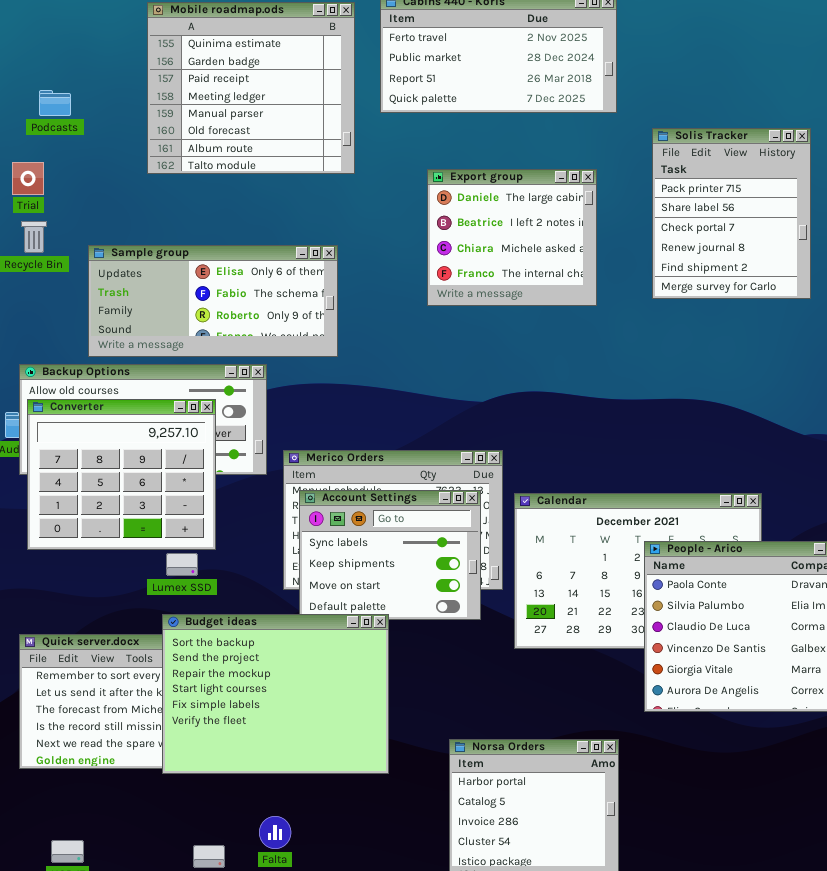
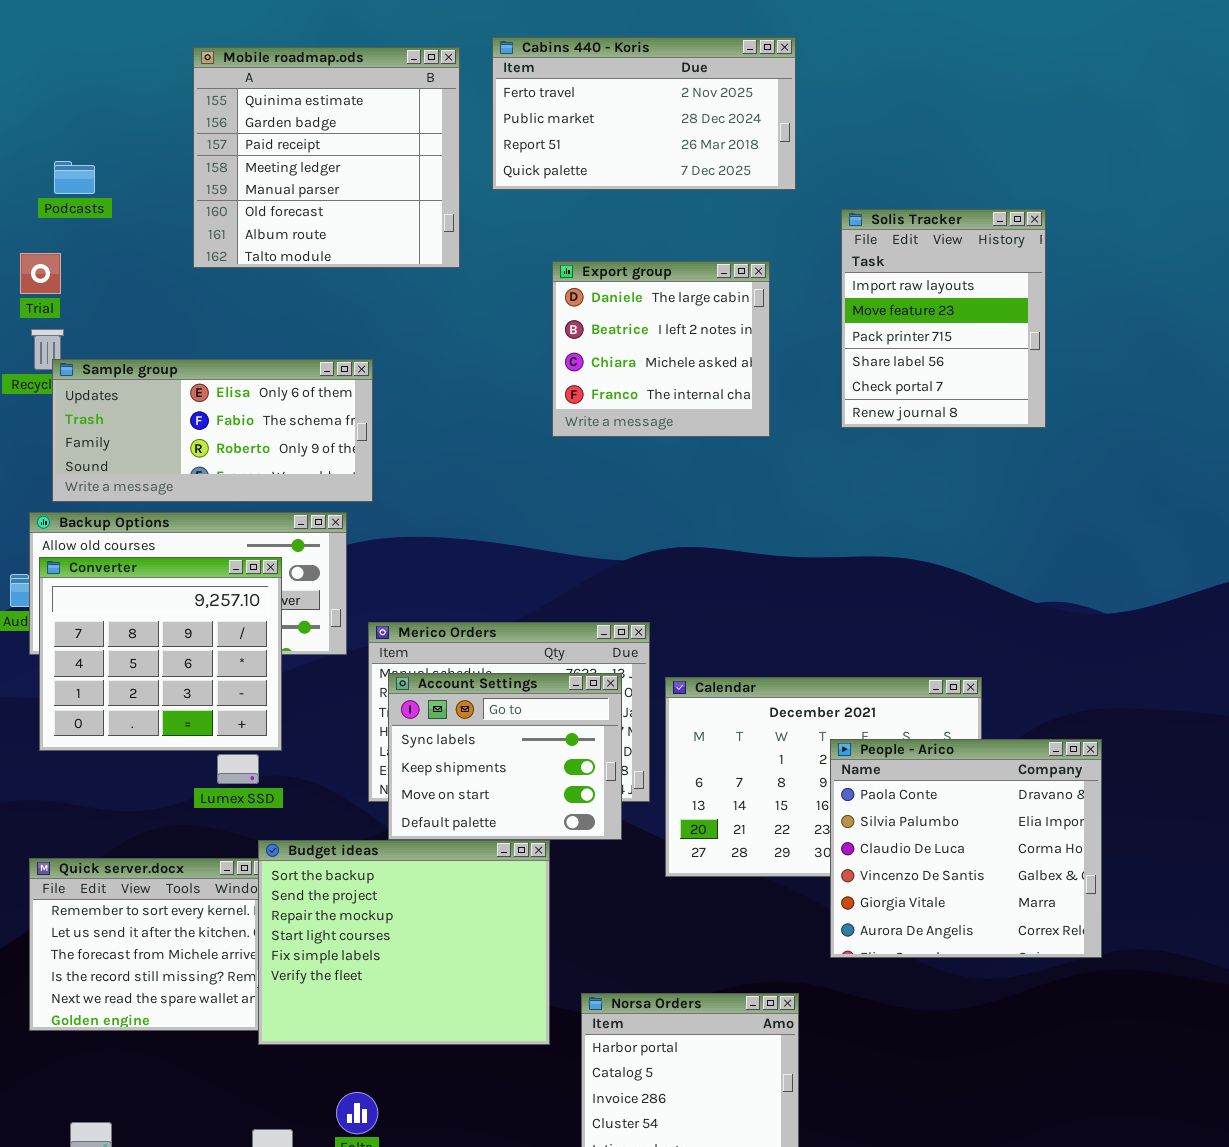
Solis Tracker: [652,128,811,299] -> [841,209,1046,428], scrolled up 2 rows
Sample group: [88,245,338,357] -> [52,359,373,502], moved
Budget ideas: [162,614,389,774] -> [258,840,550,1045], moved

